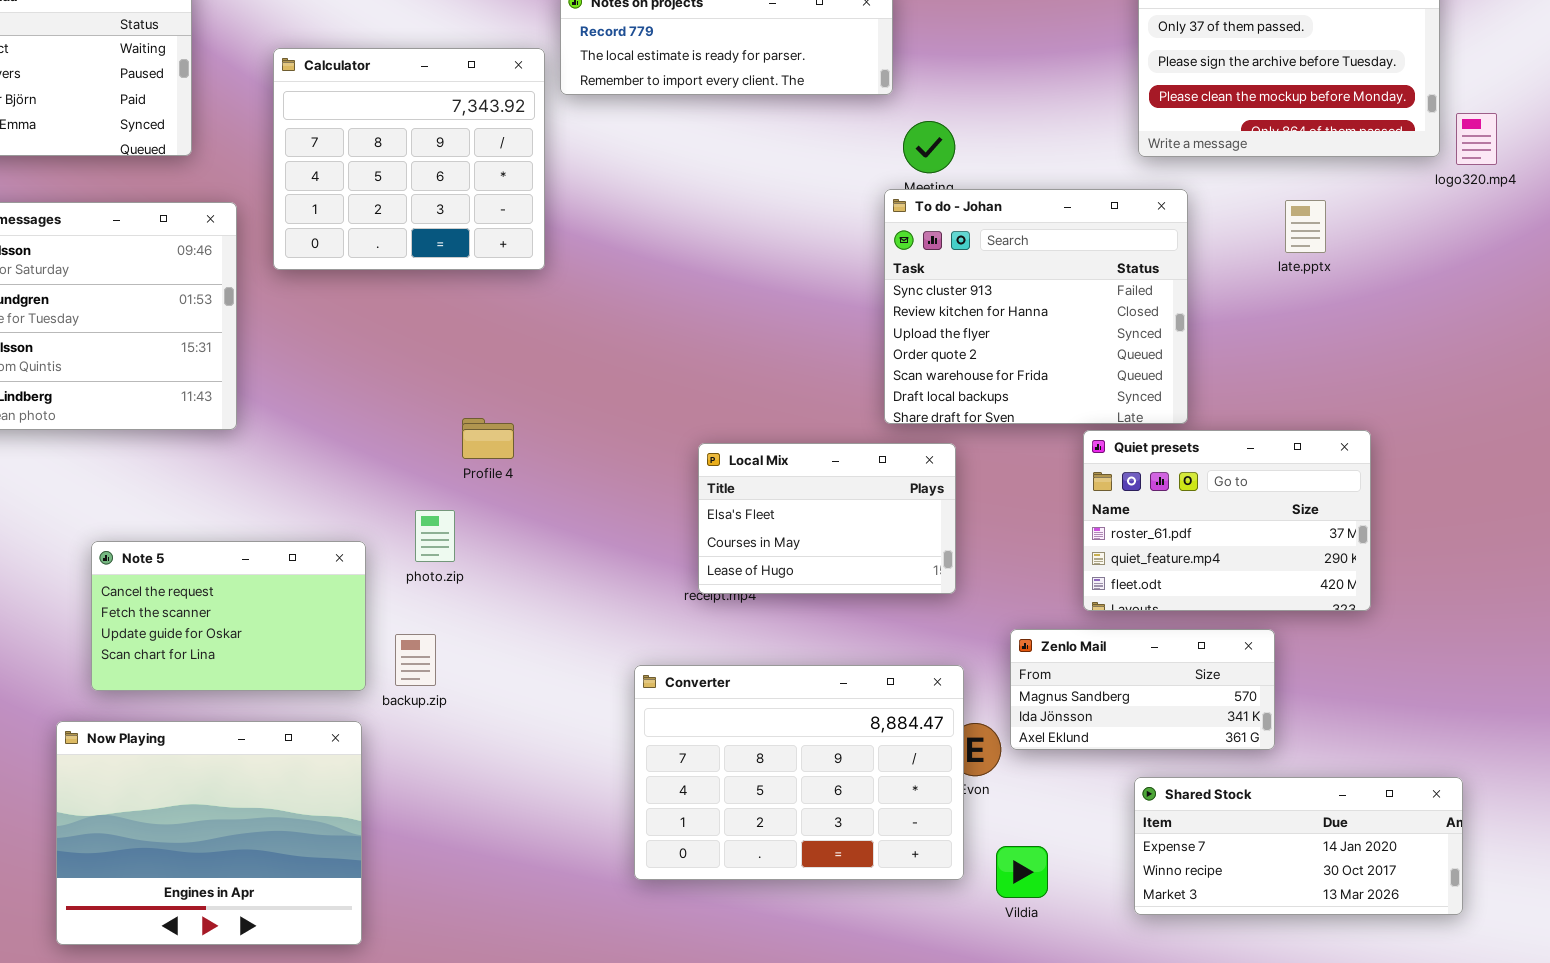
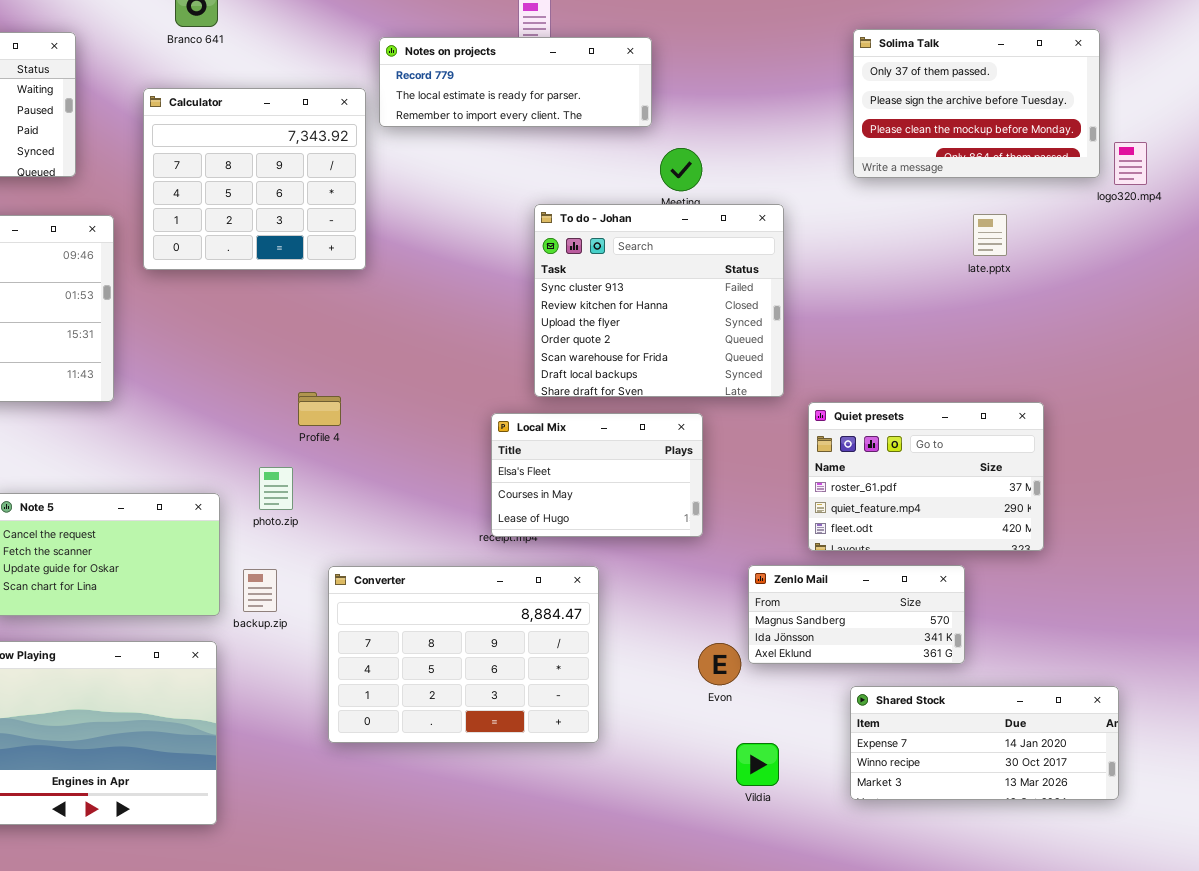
To do - Johan: [884,189,1188,424] -> [534,204,784,397], moved
Converter: [634,665,964,880] -> [328,566,599,743], moved

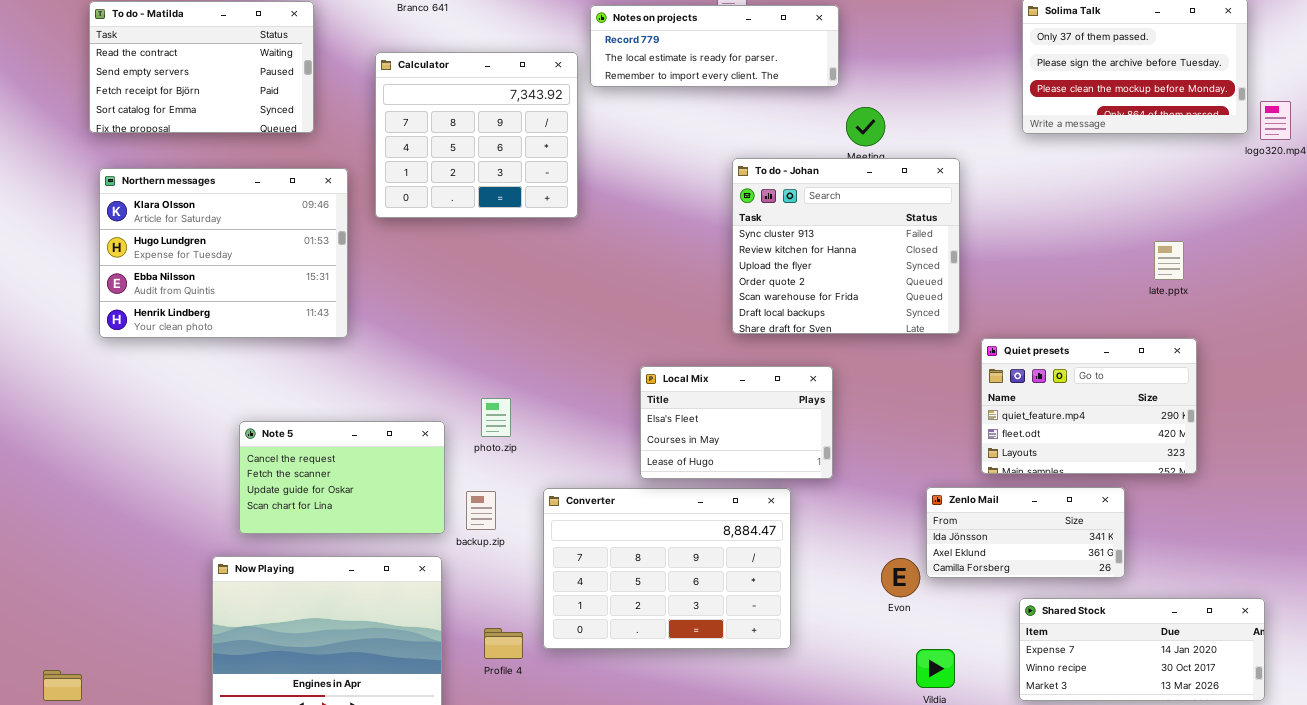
late.pptx: [973,214,1007,256] -> [1154,241,1184,280], moved
Profile 4: [298,392,341,426] -> [484,628,523,659], moved
Quiet presets: [808,402,1044,551] -> [981,338,1197,474], scrolled down 1 row
Local Mix: [491,413,703,537] -> [640,366,833,479], moved
Zenlo Mail: [748,565,965,664] -> [926,487,1125,578], scrolled down 1 row

